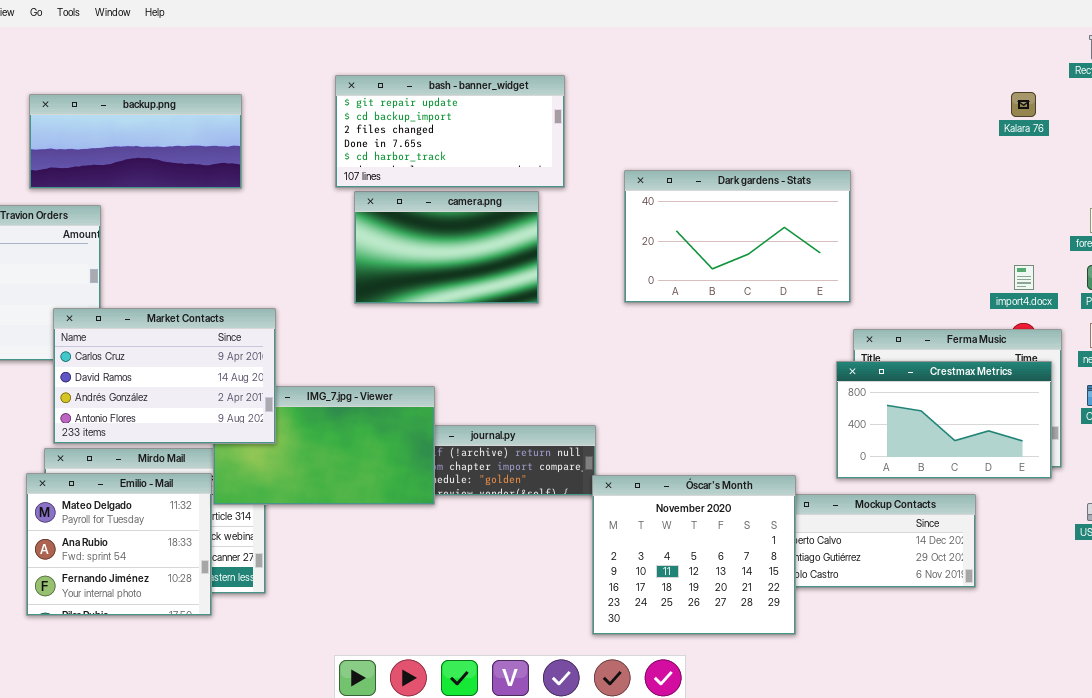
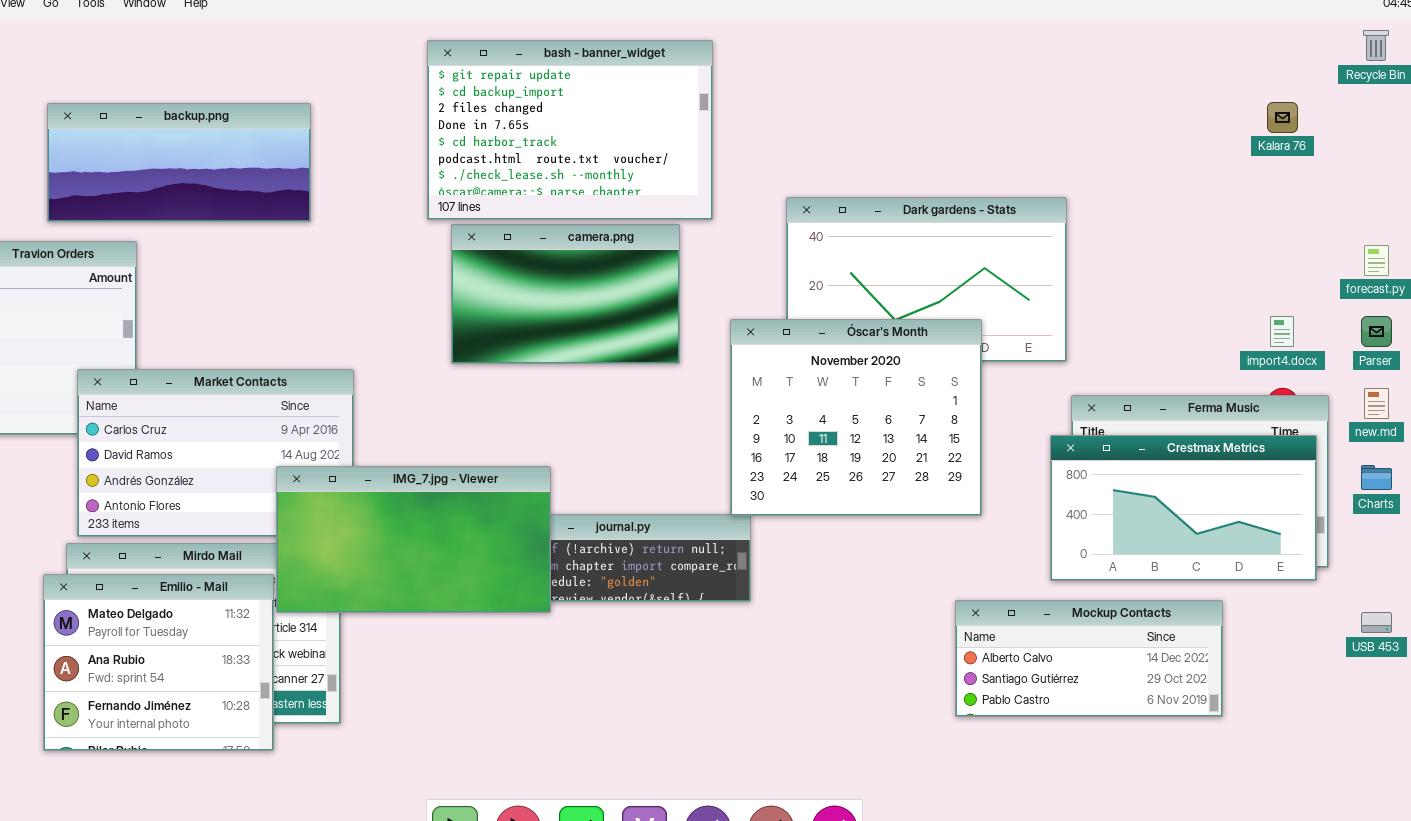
bash - banner_widget: [335,75,565,188] -> [427,40,713,220], resized
IMG_7.jpg - Viewer: [213,386,435,505] -> [276,466,551,613], raised
Óscar's Month: [592,475,796,635] -> [730,319,982,516], moved

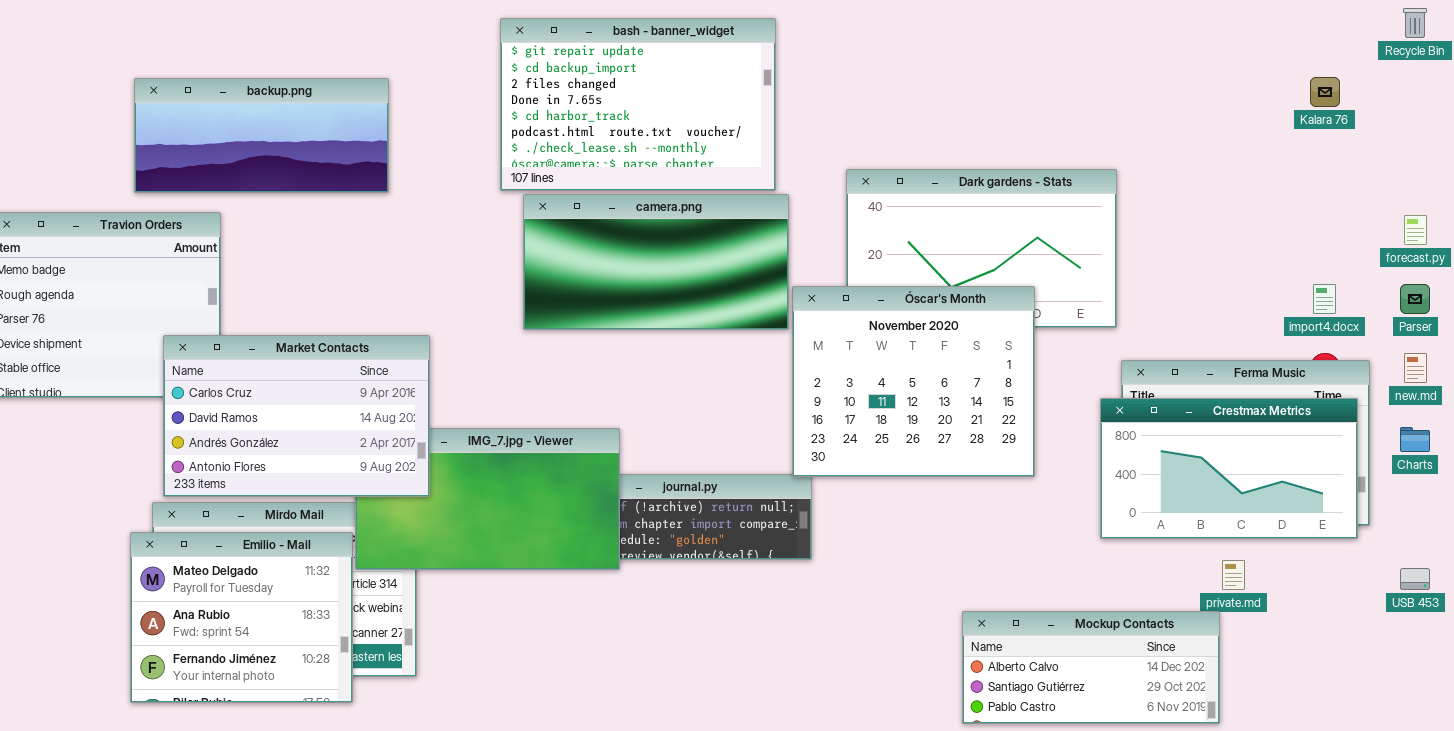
camera.png: [451,224,680,364] -> [523,194,789,330], resized
Market Contacts: [77,369,354,537] -> [163,335,430,497], raised
Mockup Contacts: [955,600,1223,717] -> [962,611,1220,724], moved

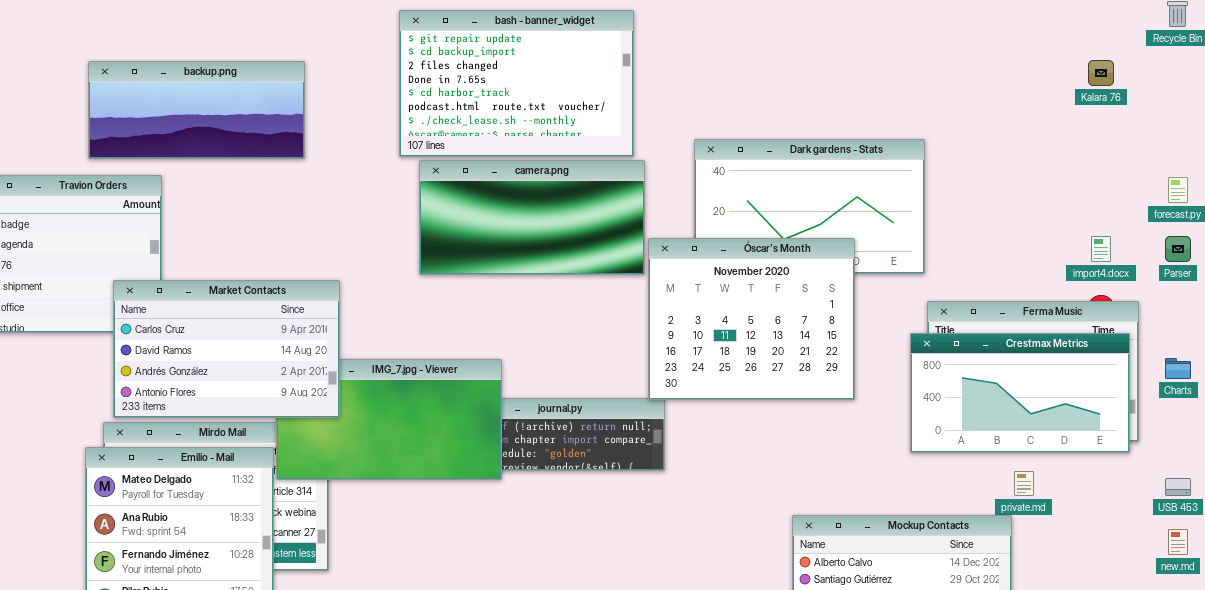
new.md: [1404,353,1427,383] -> [1168,529,1188,555], moved

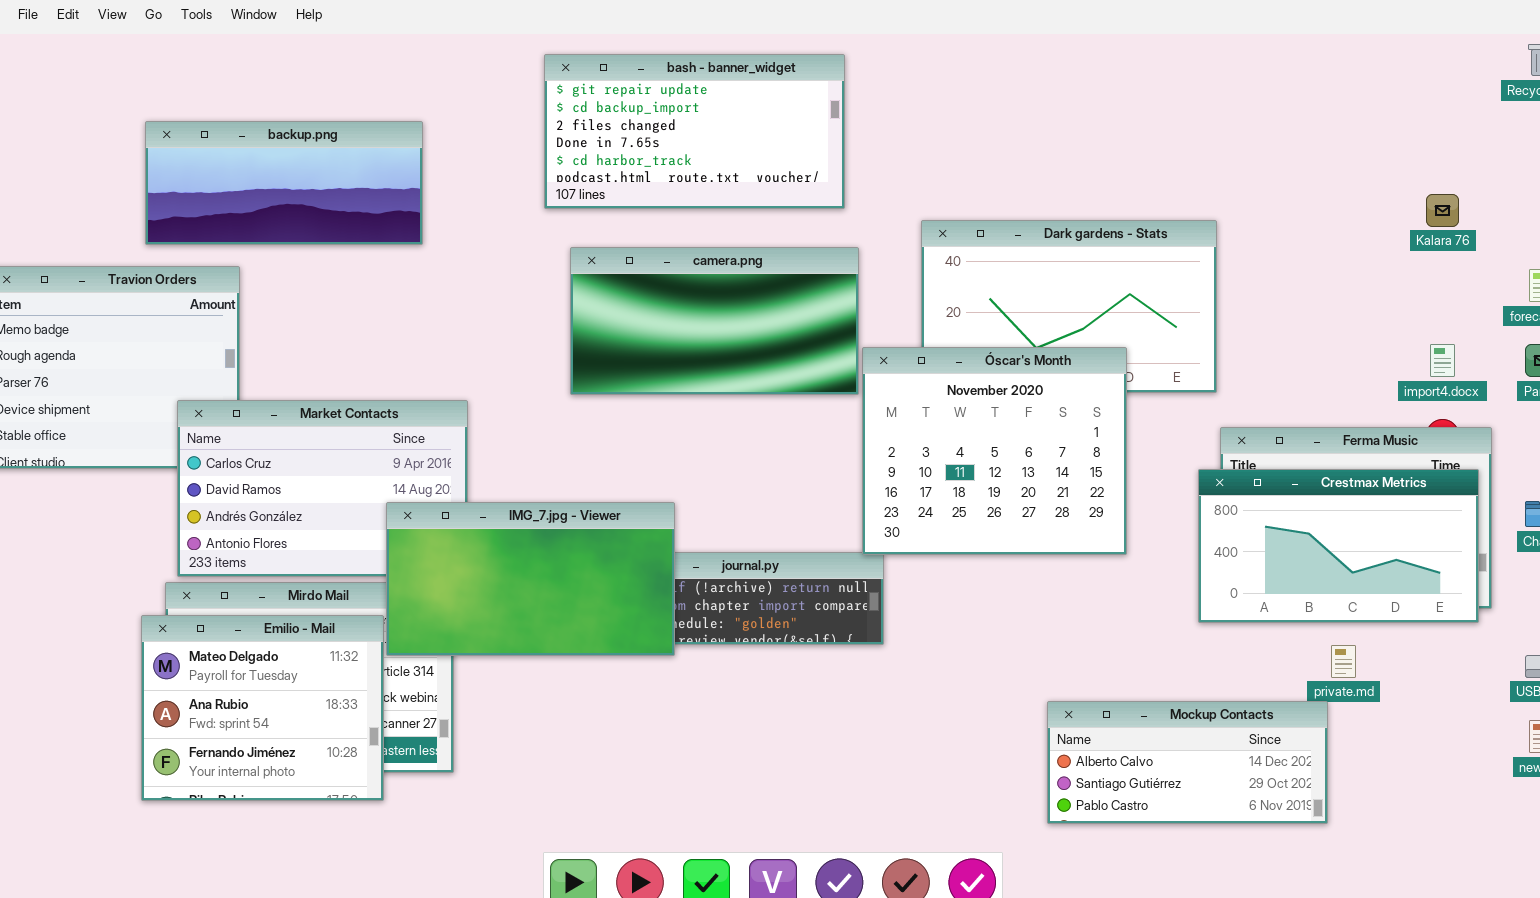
bash - banner_widget: [399,10,634,157] -> [544,54,845,209], resized
Kalara 76: [1088,60,1114,86] -> [1426,194,1459,227], moved
IMG_7.jpg - Viewer: [276,359,502,480] -> [386,502,675,656], raised

